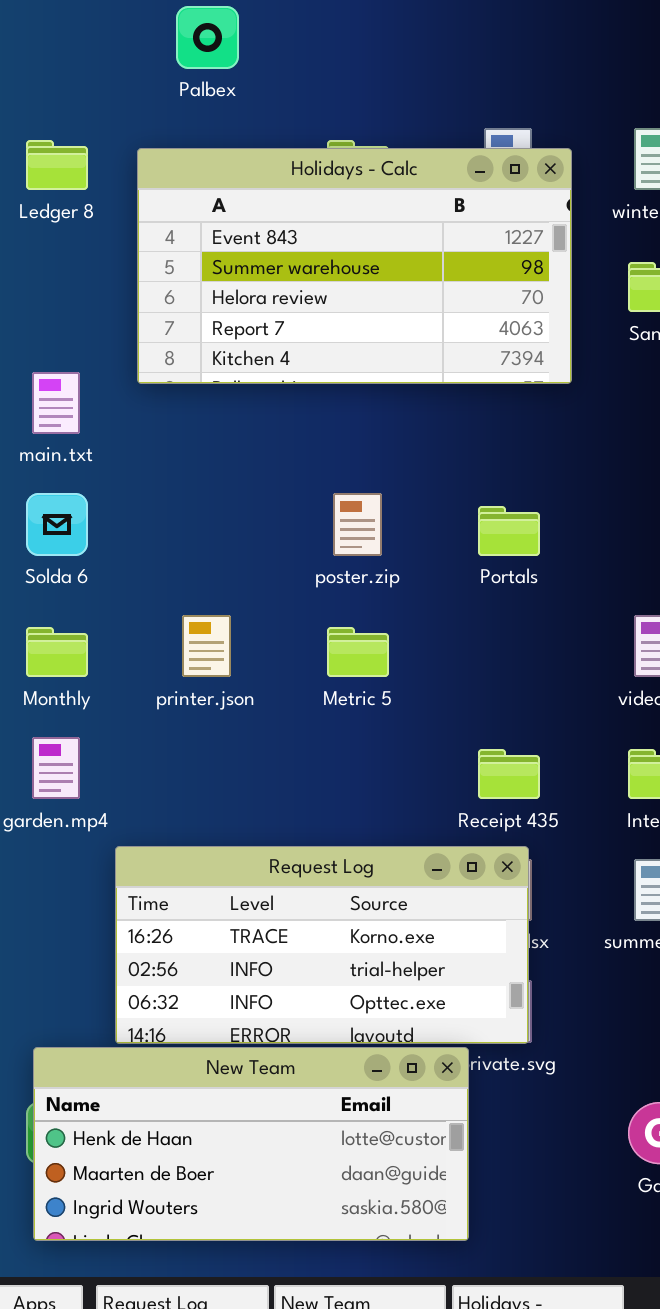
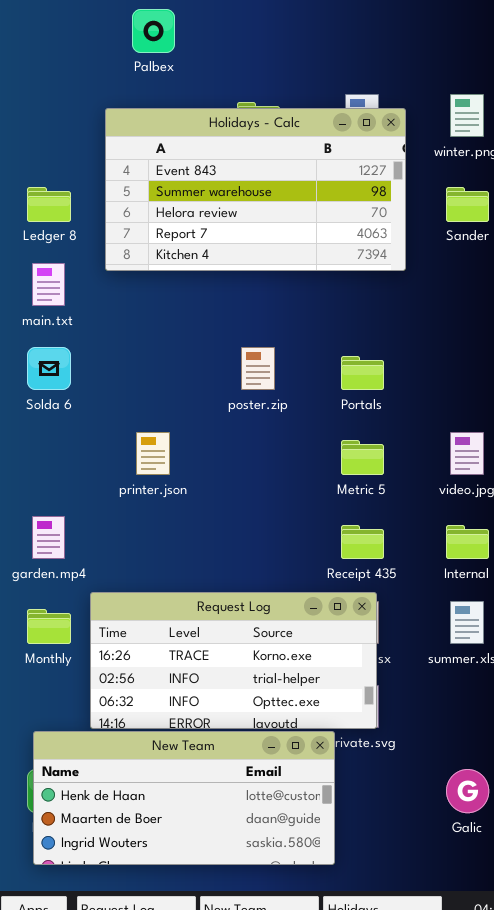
Ledger 8: [26,140,88,190] -> [27,187,71,222], moved
Monthly: [26,627,88,677] -> [27,609,71,644], moved
Metric 5: [327,627,389,677] -> [341,440,384,475], moved

